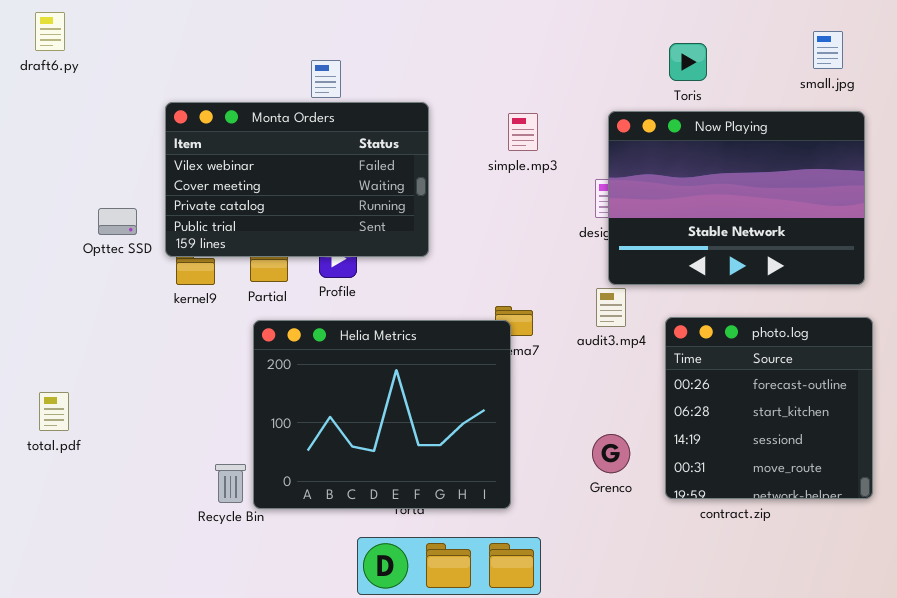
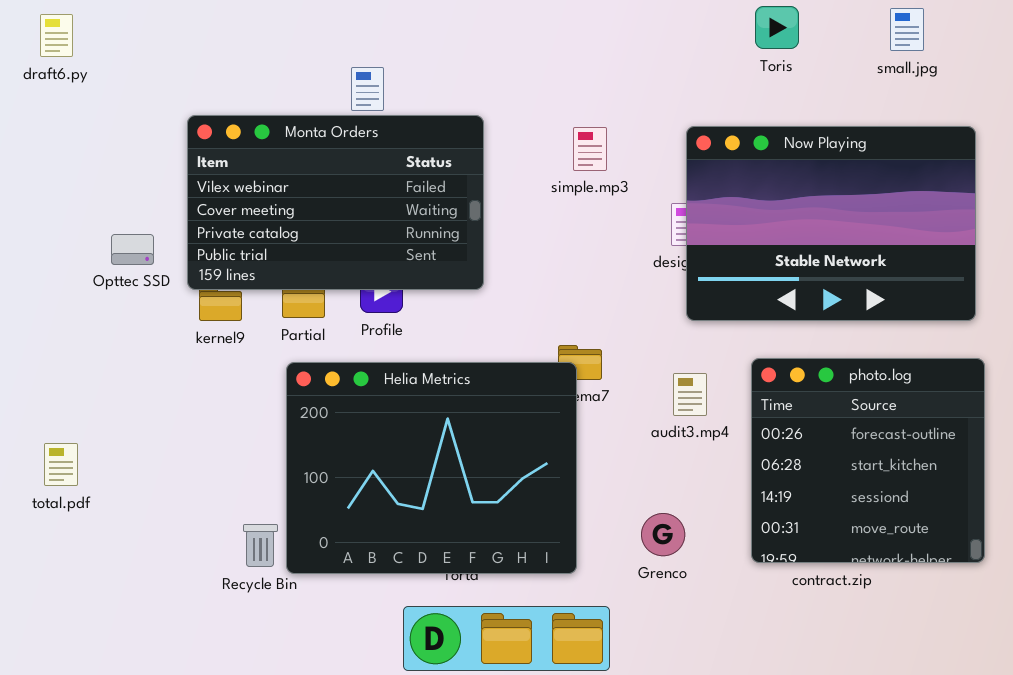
small.jpg: [813,31,843,69] -> [890,8,924,51], moved
Toris: [669,43,707,81] -> [755,6,799,49], moved
audit3.mp4: [596,288,626,327] -> [673,373,707,416], moved
Grenco: [592,434,630,473] -> [641,513,685,556], moved

